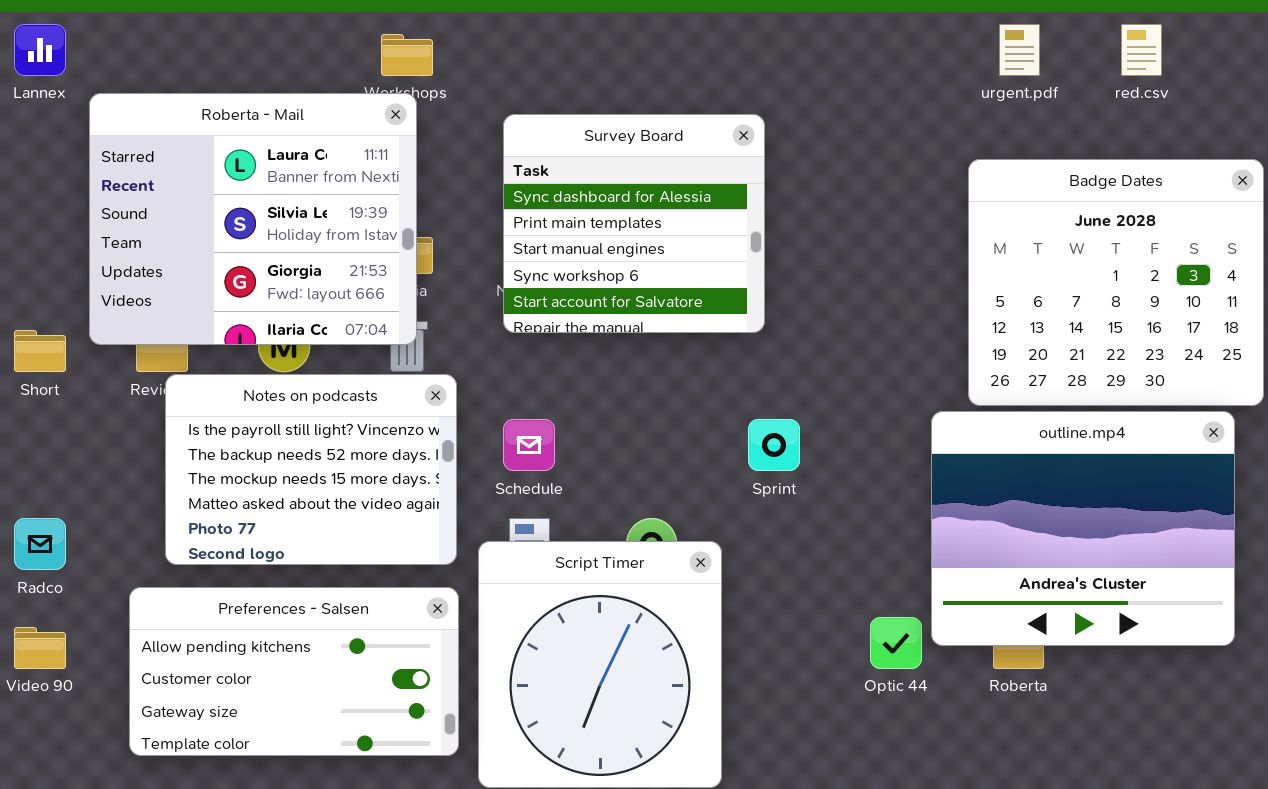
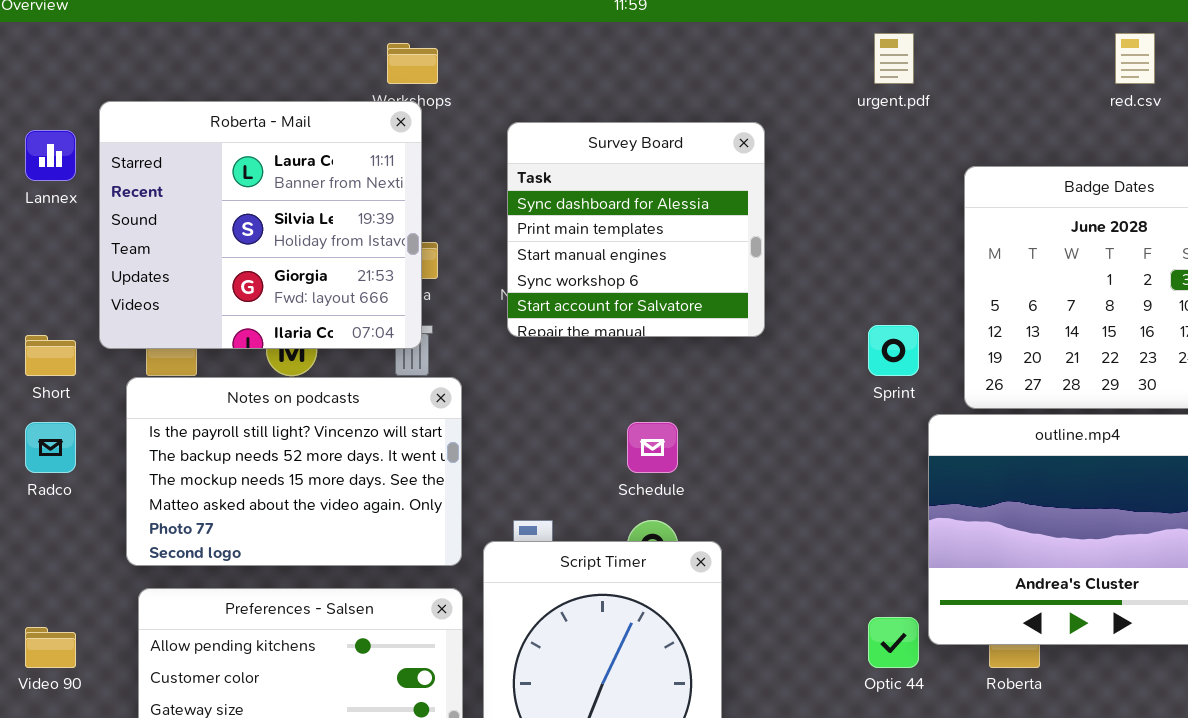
Lannex: [14,24,66,76] -> [25,130,76,181], moved
urgent.pdf: [999,24,1040,76] -> [874,33,914,84], moved
Notes on podcasts: [165,374,457,565] -> [126,377,462,566], resized
Schedule: [503,419,555,471] -> [627,422,678,473], moved
Sprint: [748,419,800,471] -> [868,325,919,376], moved
Radco: [14,518,66,570] -> [25,422,76,473], moved

